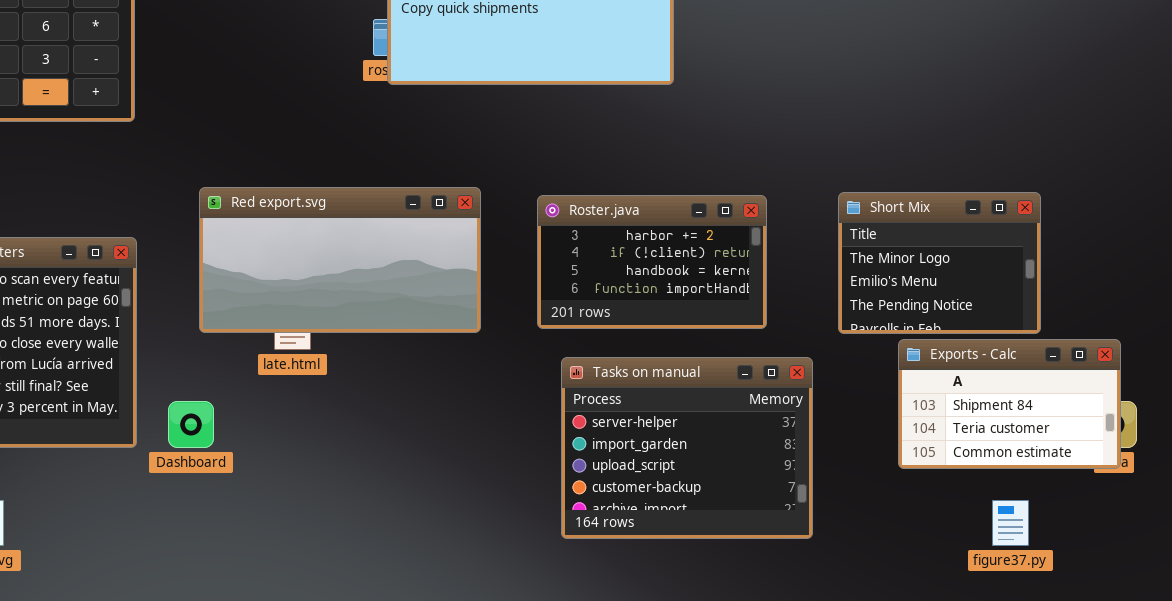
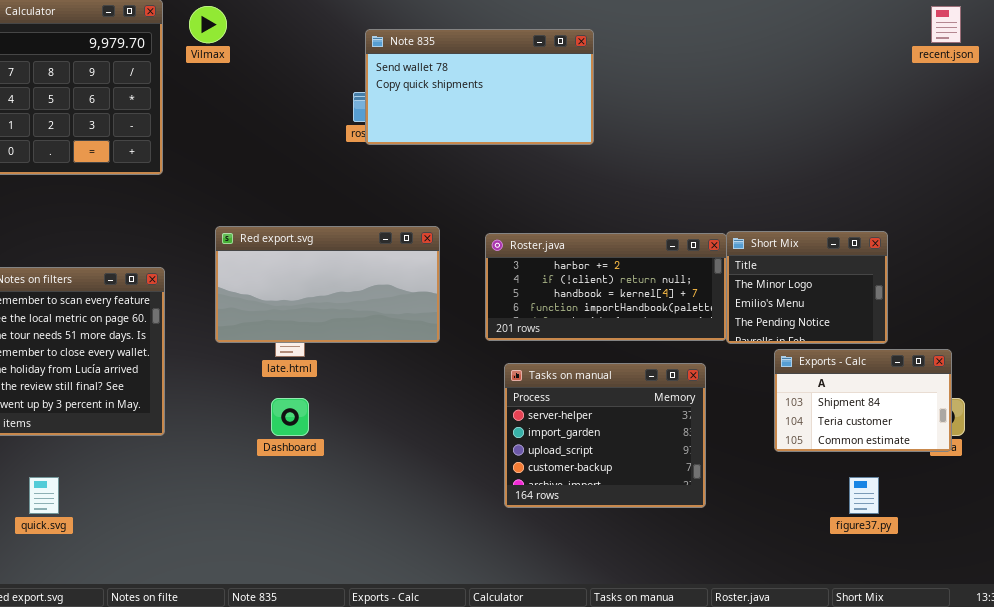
Roster.java: [537,195,767,329] -> [485,233,727,341], resized
Dashboard: [168,401,214,448] -> [271,398,309,436], moved

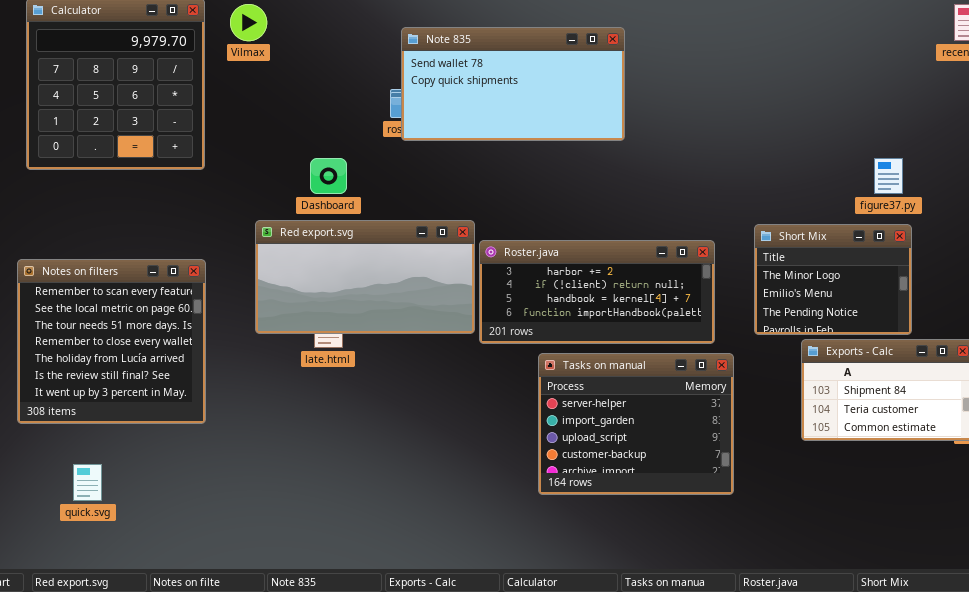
Roster.java: [485,233,727,341] -> [479,240,715,344], moved
Dashboard: [271,398,309,436] -> [310,158,347,194], moved
figure37.py: [849,477,879,514] -> [874,158,903,194], moved

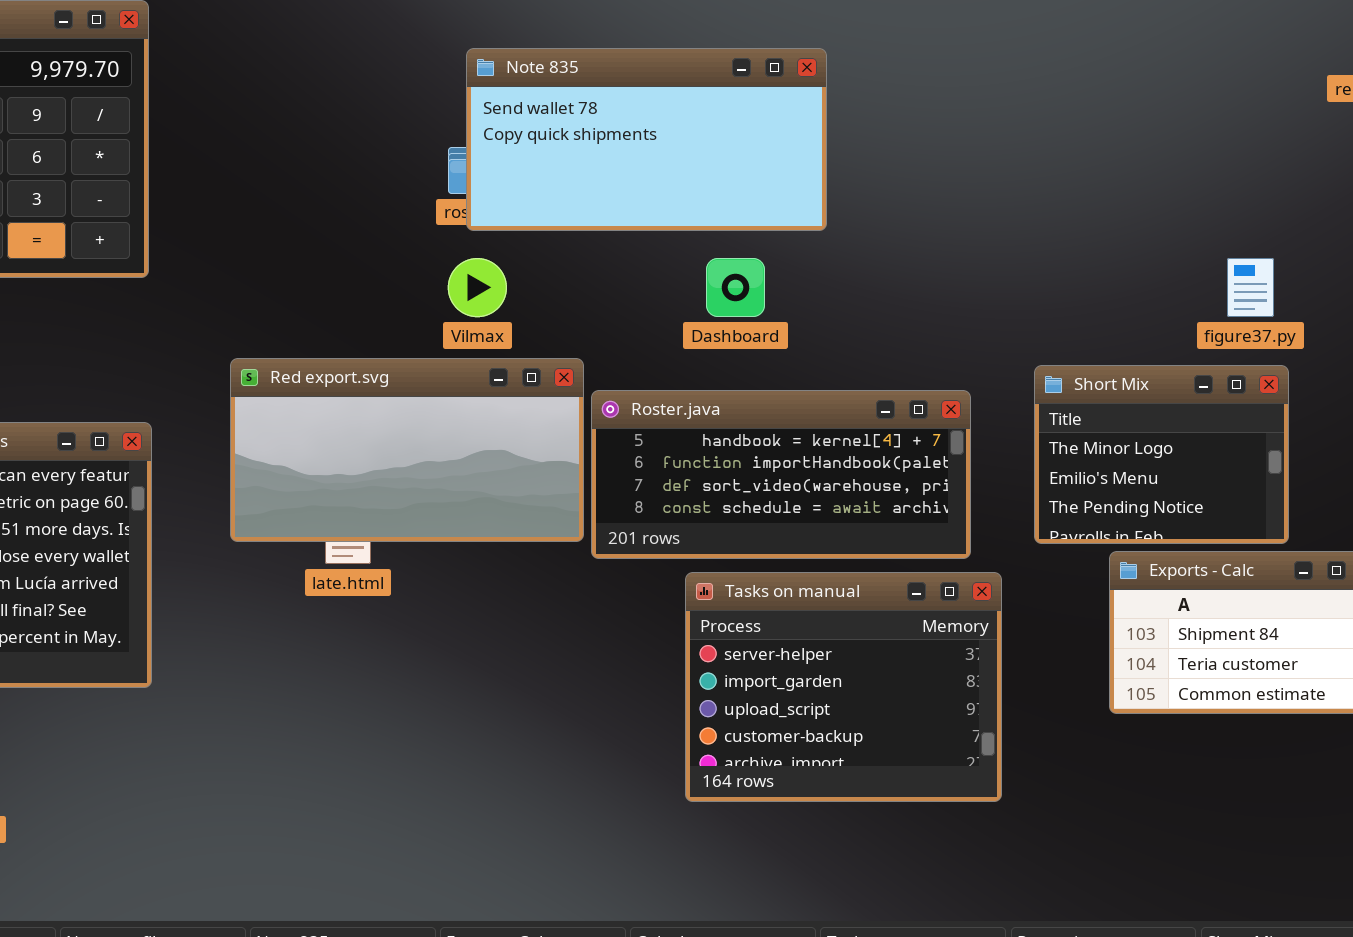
Vilmax: [230,4,267,41] -> [448,258,507,317], moved
Dashboard: [310,158,347,194] -> [706,258,765,317], moved
Roster.java: [479,240,715,344] -> [591,390,971,559], scrolled down 2 rows

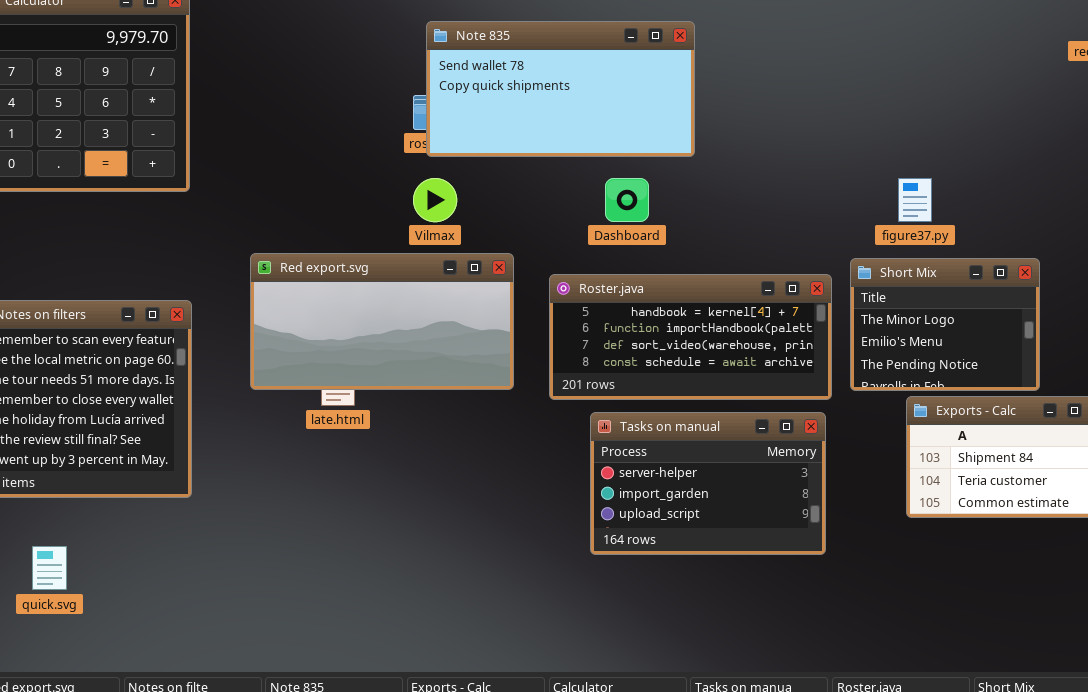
figure37.py: [1227,258,1274,317] -> [898,178,932,222], moved
Roster.java: [591,390,971,559] -> [549,274,832,400], moved
Tasks on manual: [685,572,1002,802] -> [590,412,826,555], resized

